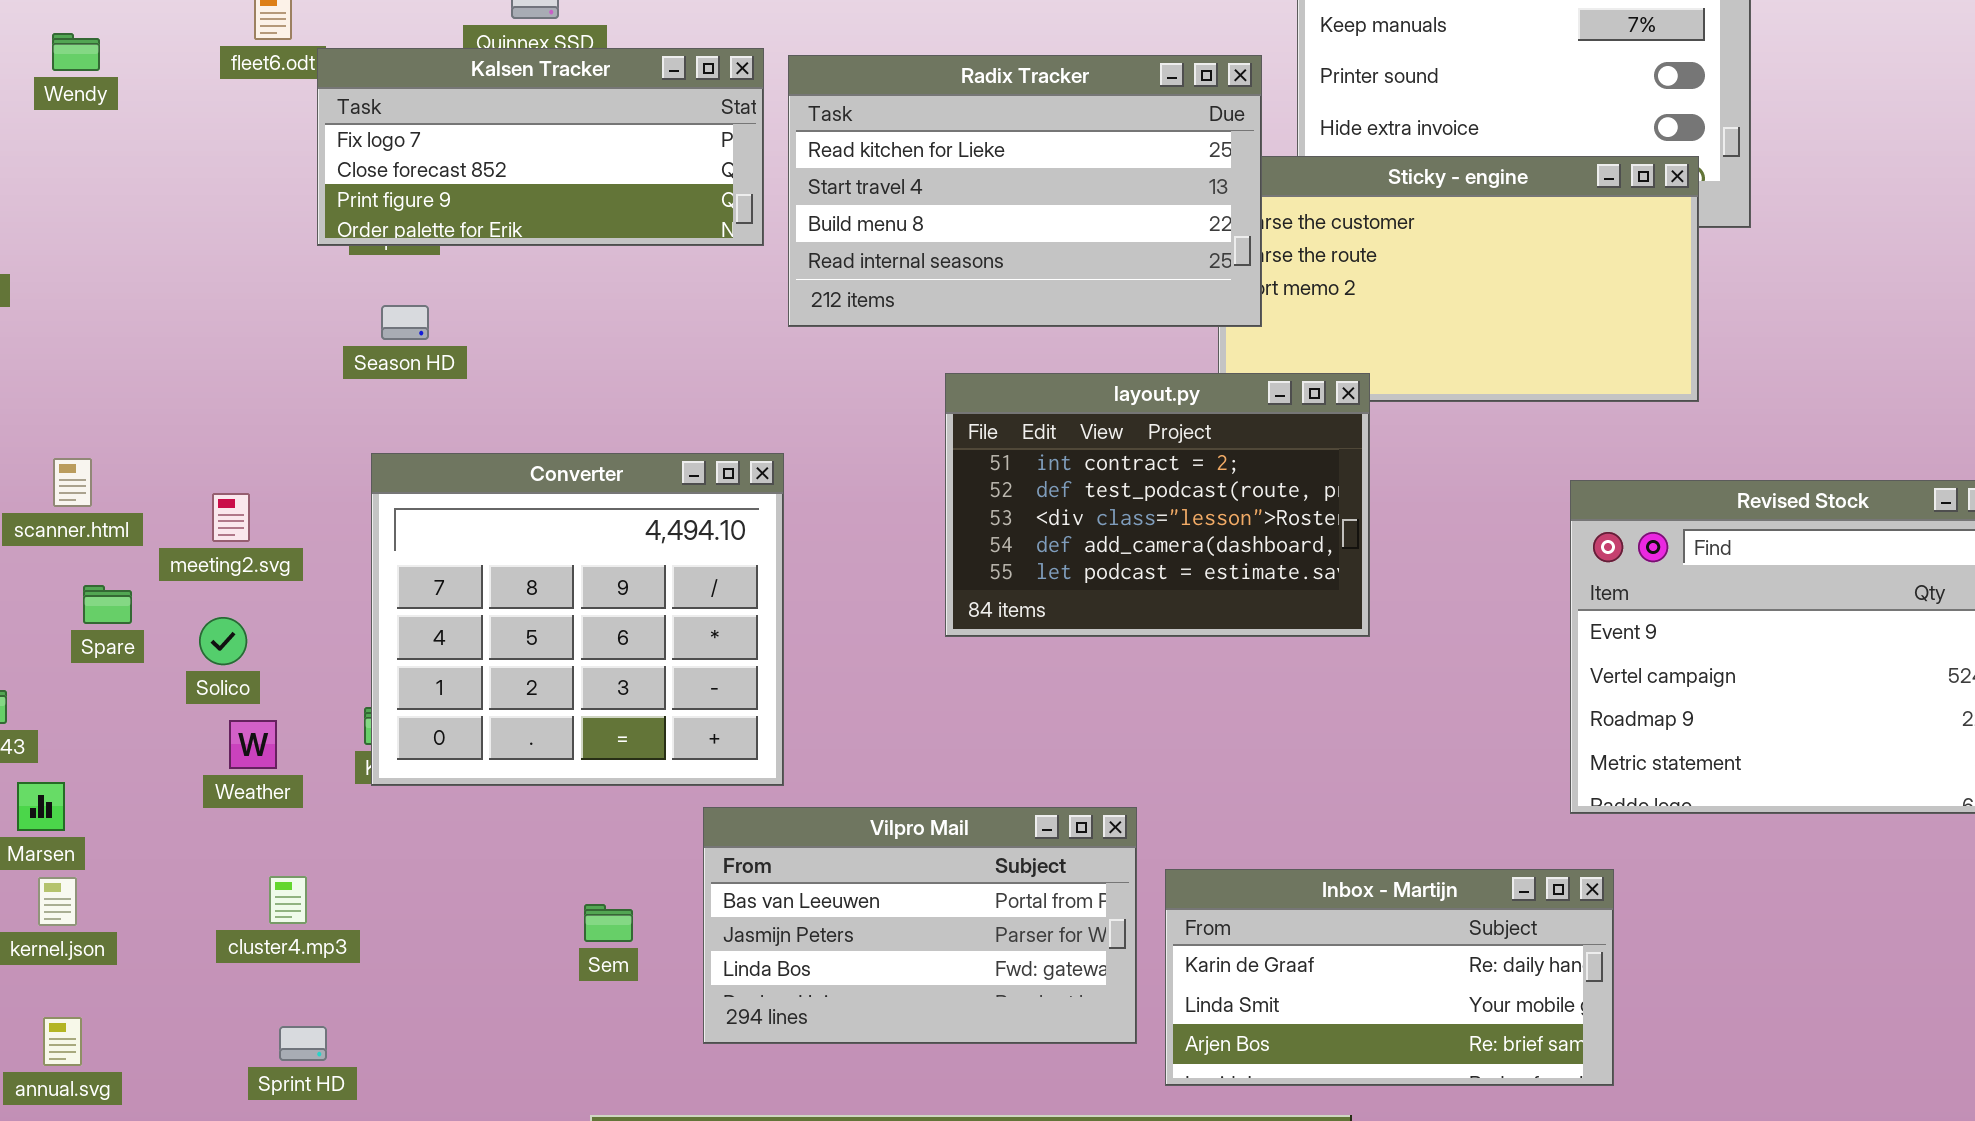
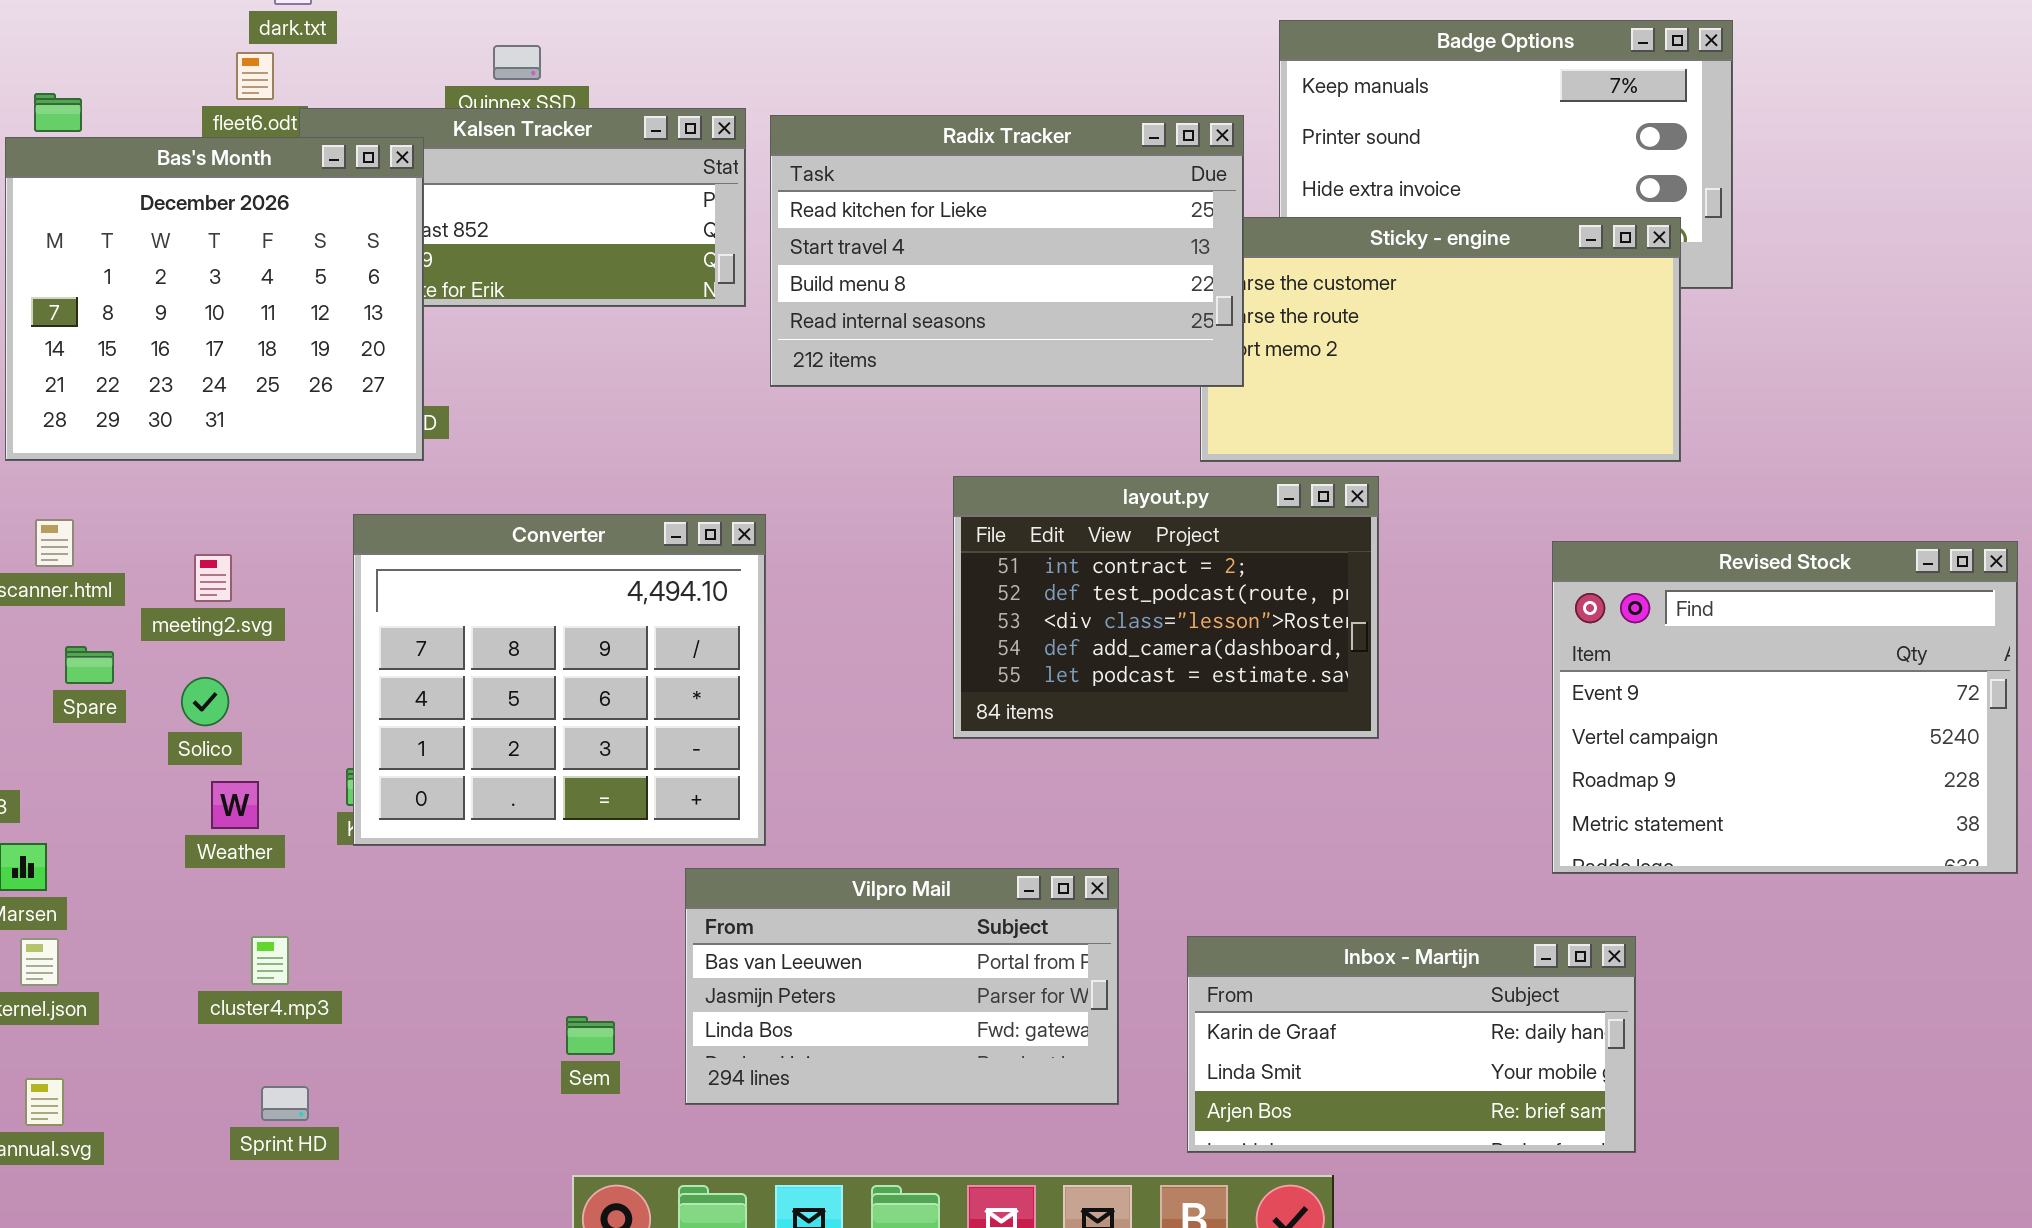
Bas's Month: none -> [5,137,424,461], opened
layout.py: [945,373,1370,637] -> [953,476,1379,739], moved
Inbox - Martijn: [1165,869,1614,1086] -> [1187,936,1636,1153], moved
Sem: [584,904,633,942] -> [566,1016,615,1055], moved

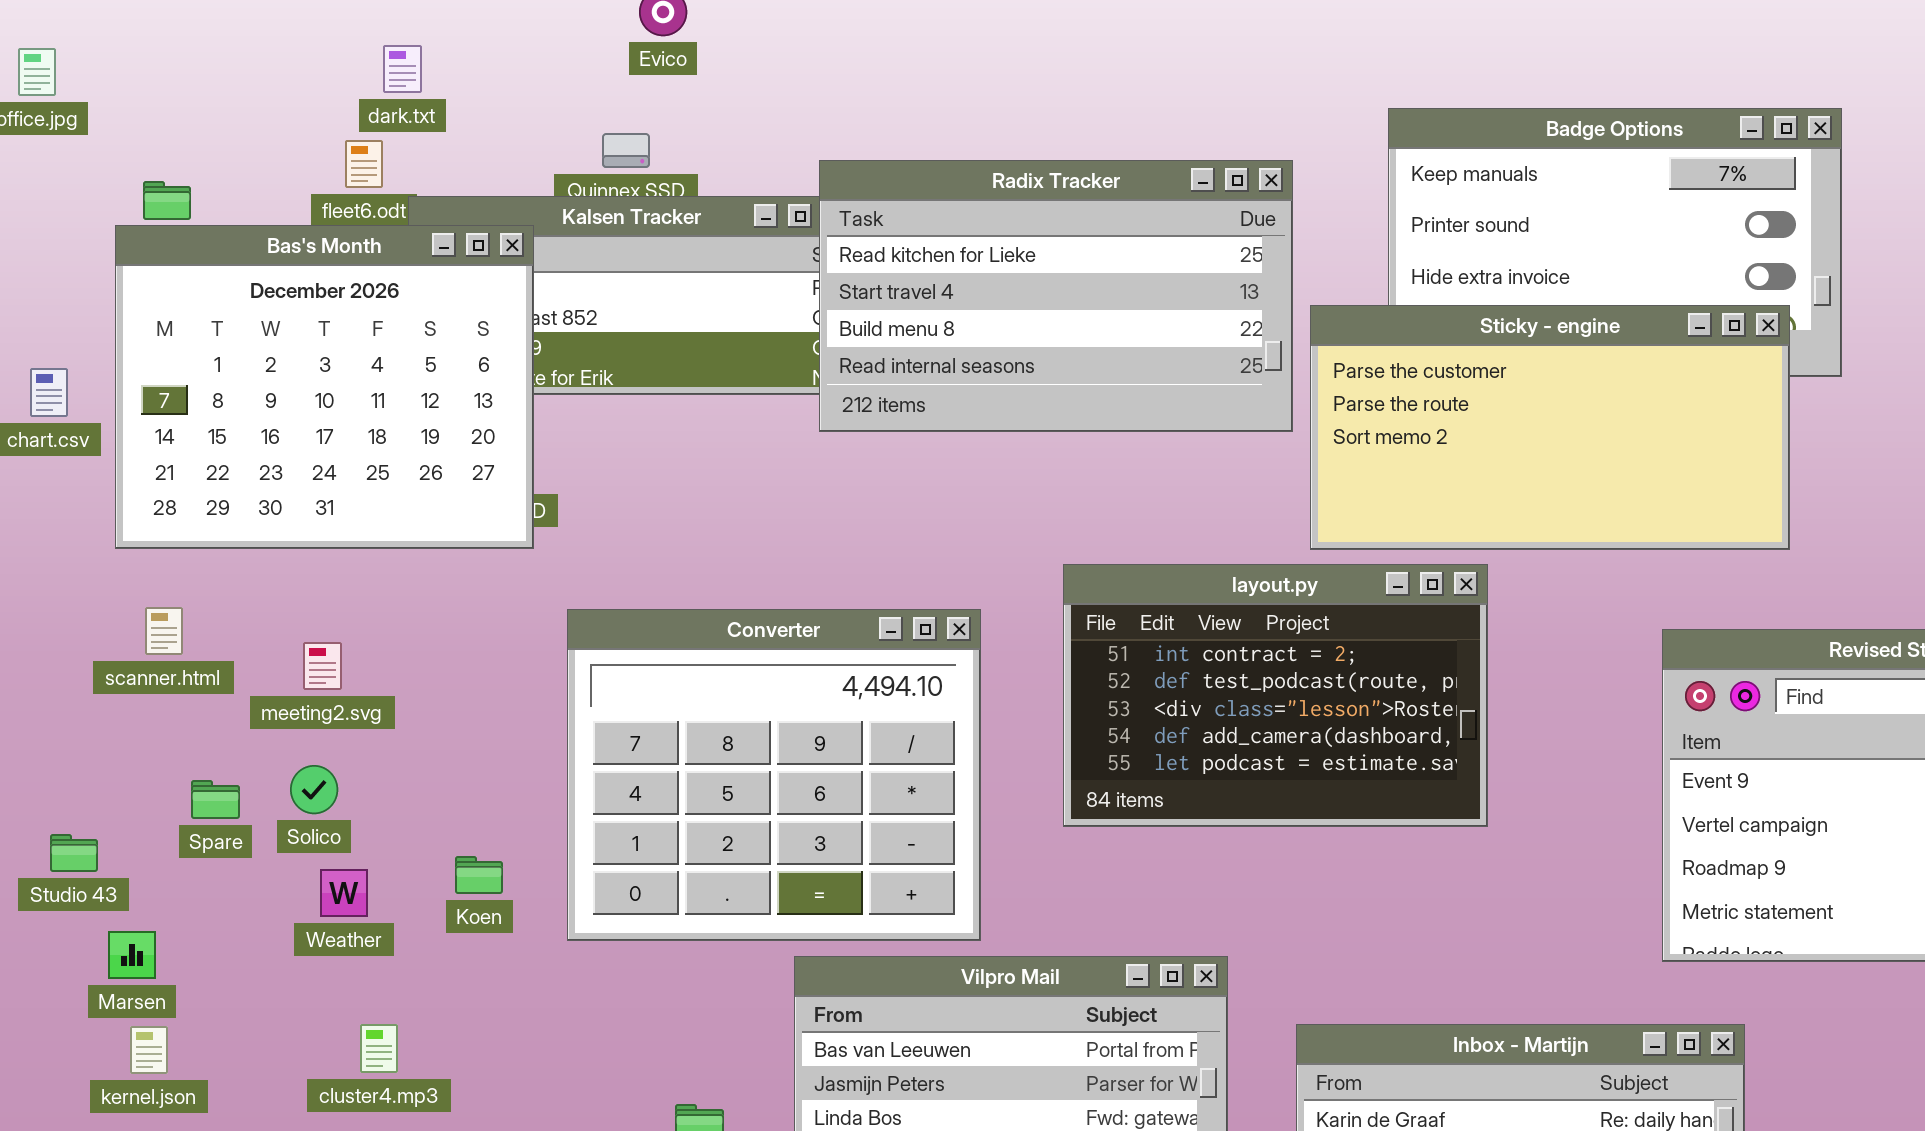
Radix Tracker: [770,115,1244,387] -> [819,160,1293,432], moved
Converter: [353,514,766,846] -> [567,609,981,941], moved
Spare: [65,646,114,684] -> [191,780,240,819], moved

